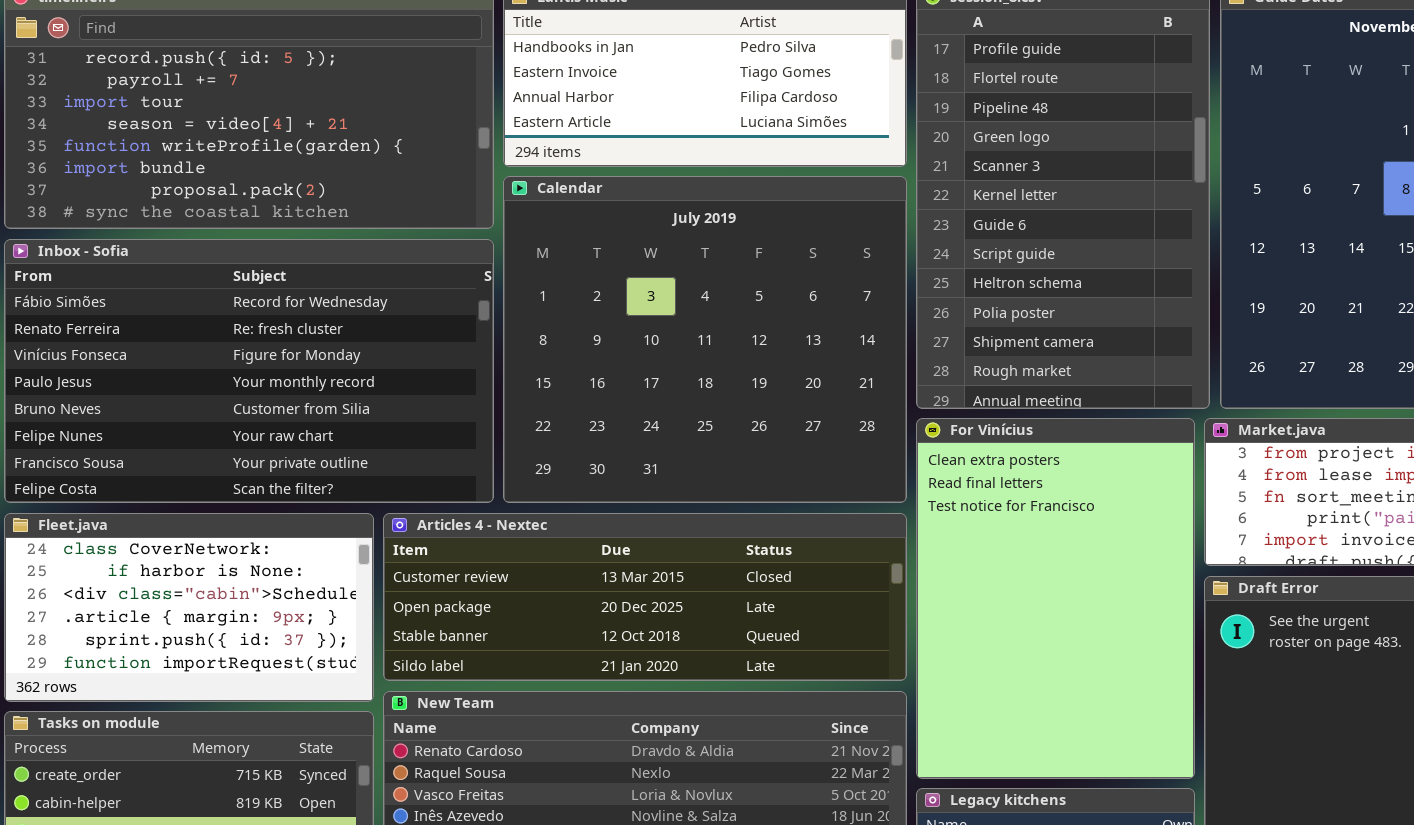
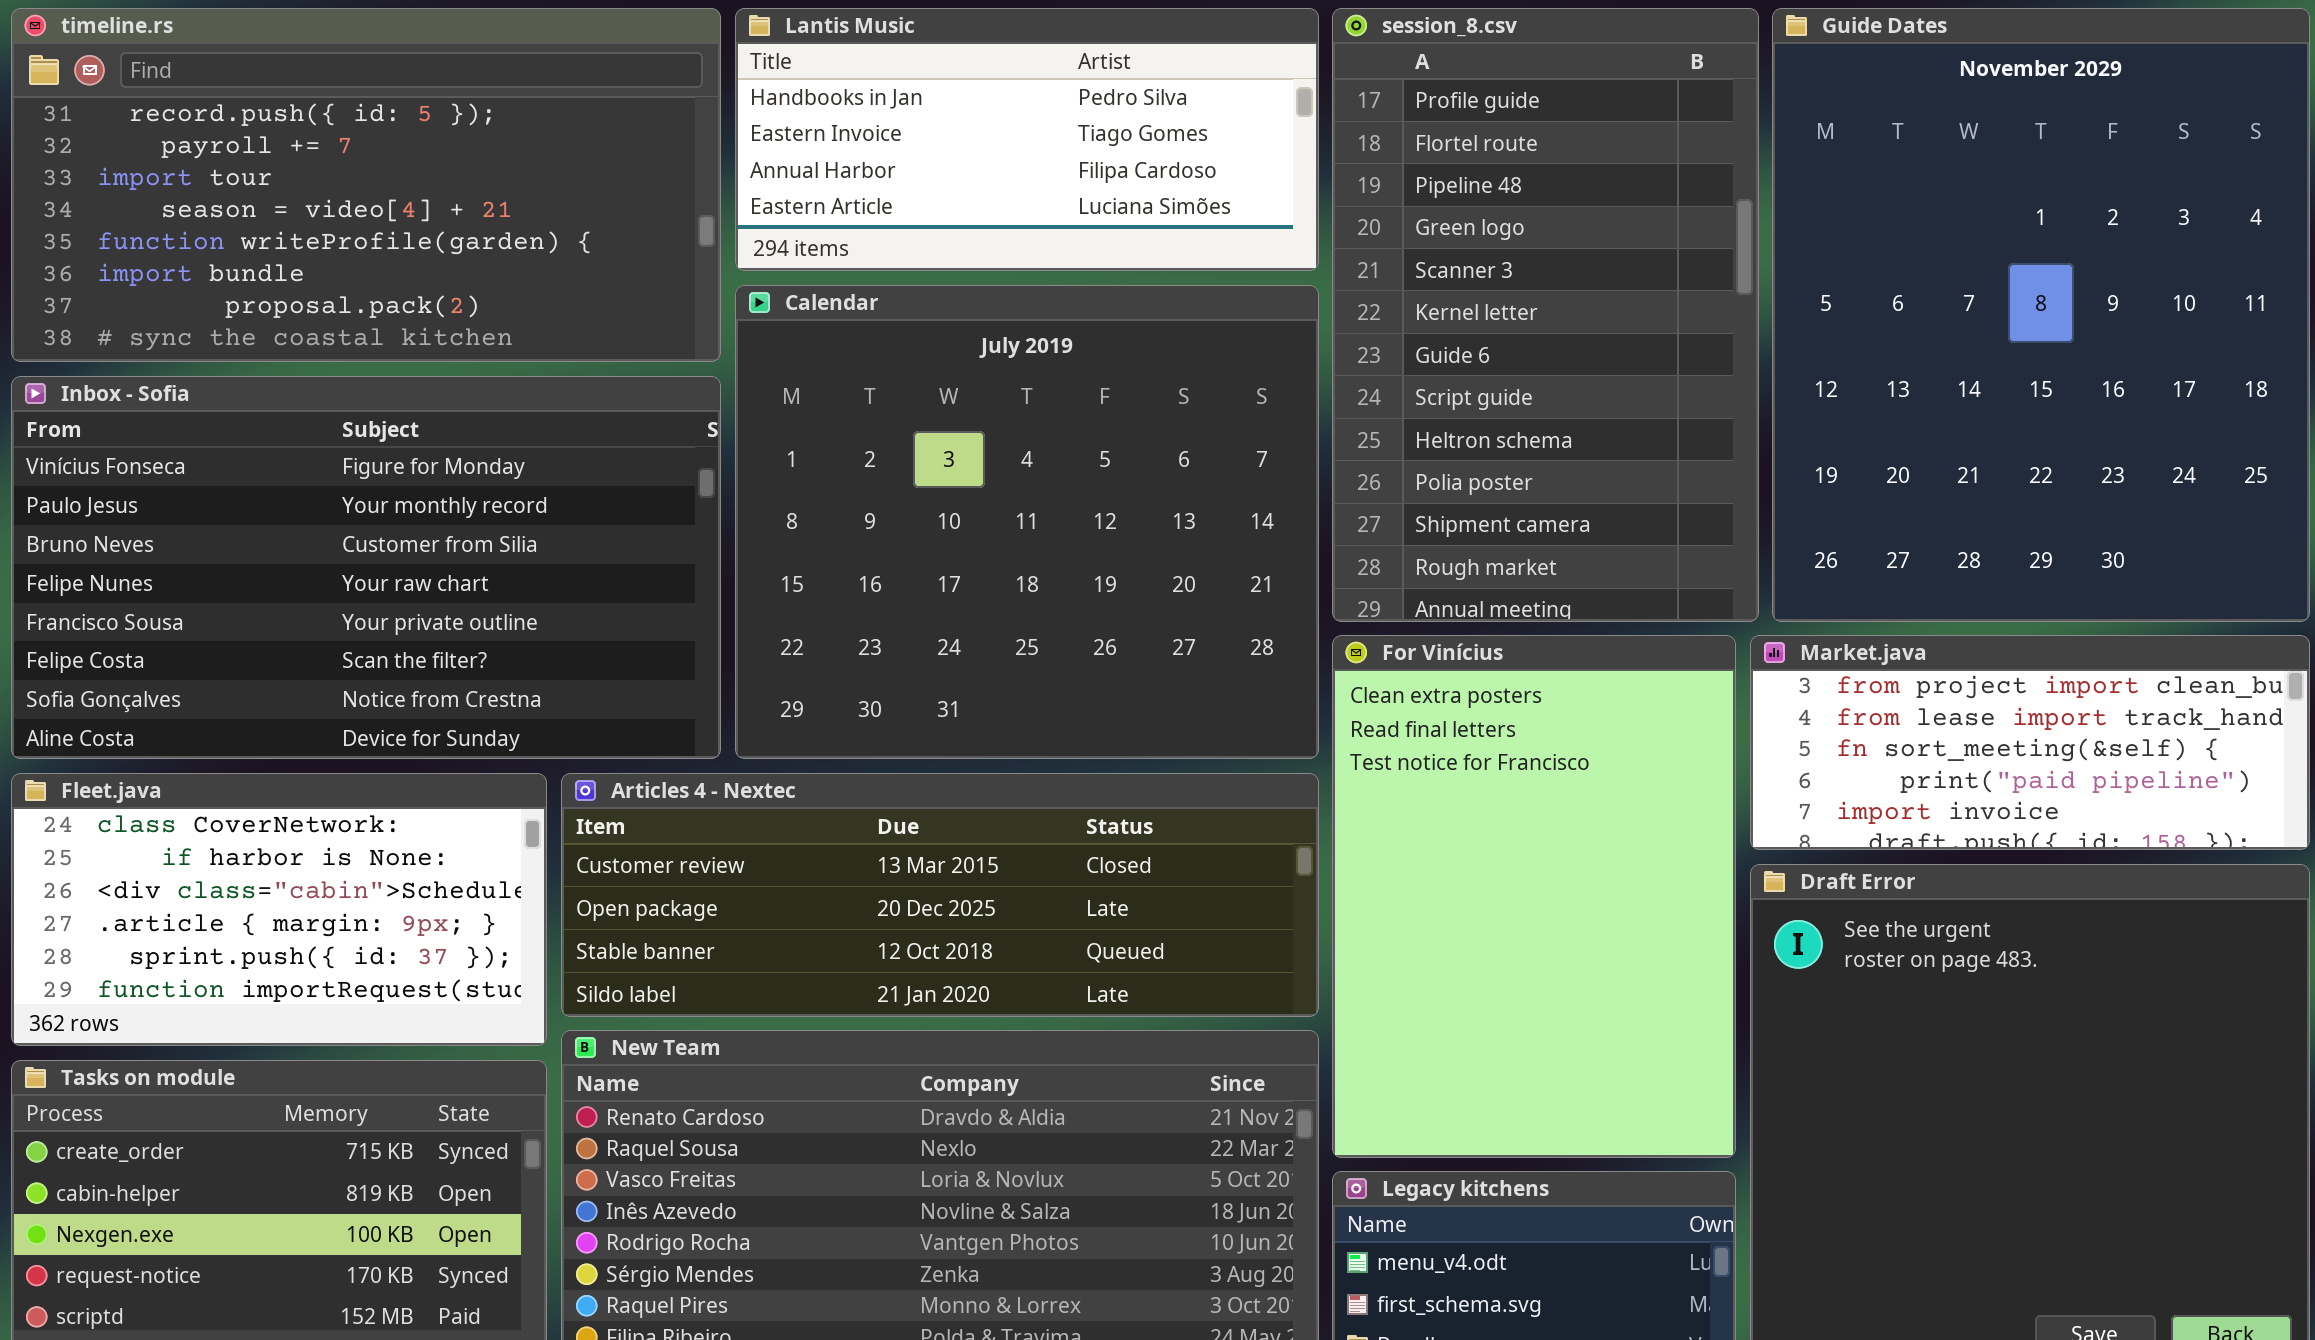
Inbox - Sofia: [4,239,494,503] -> [11,376,721,759], scrolled down 2 rows

